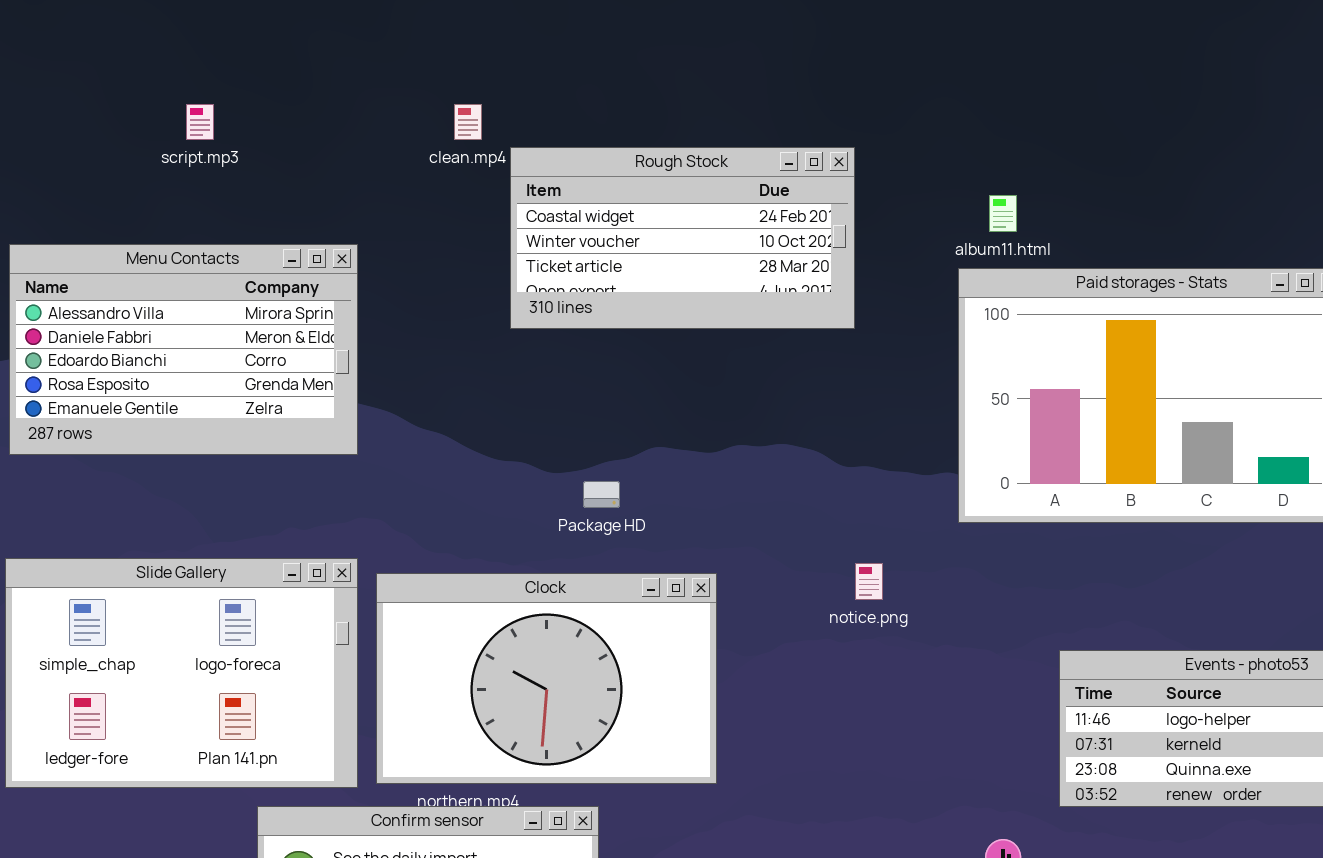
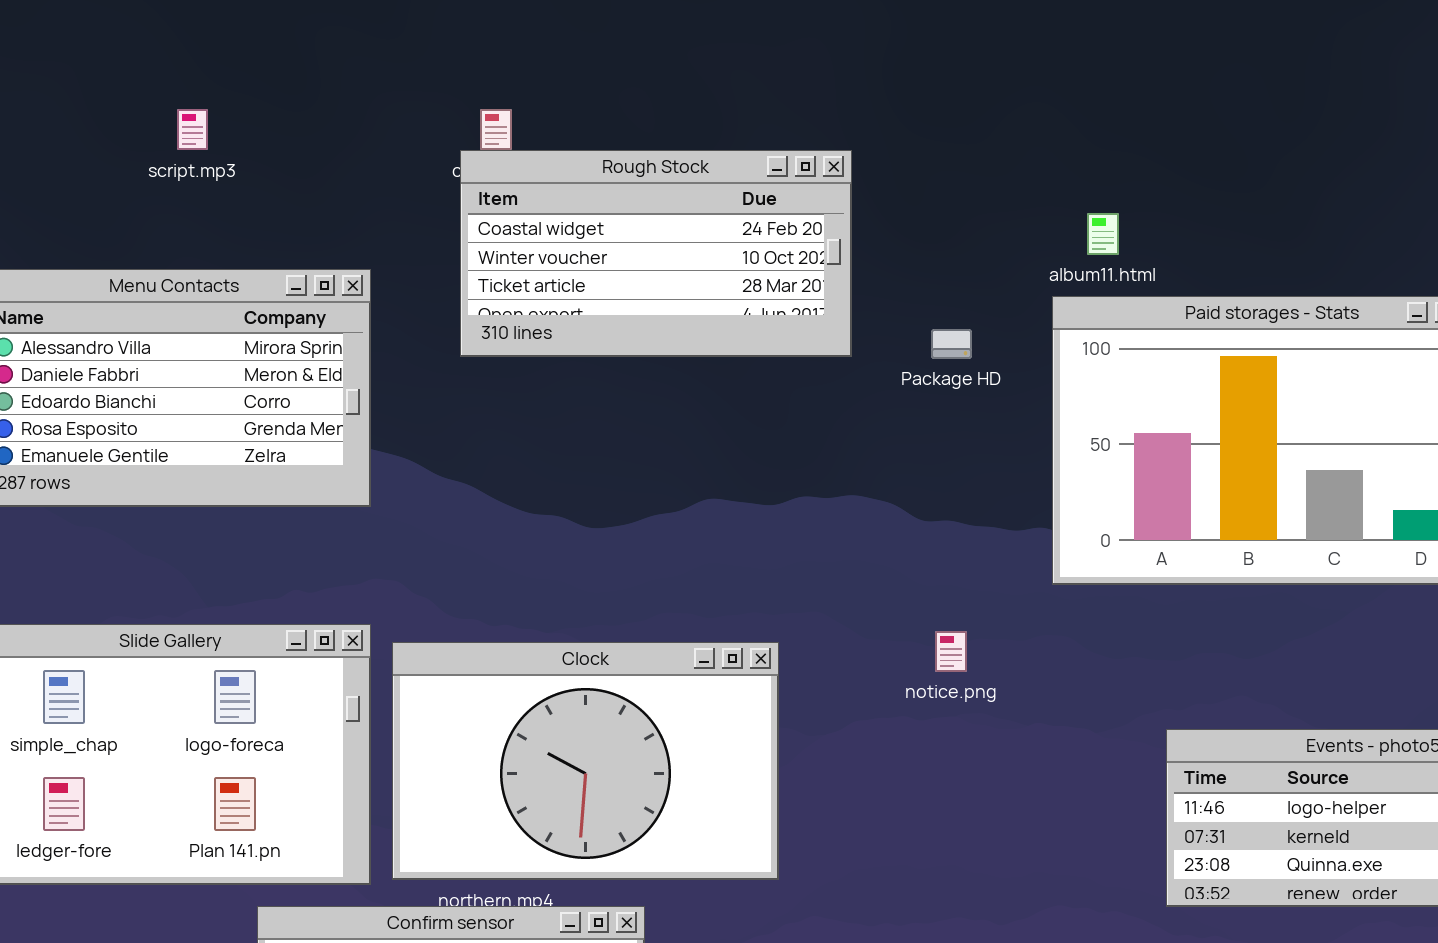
Rough Stock: [510,147,855,329] -> [460,150,852,357], moved
Package HD: [583,481,620,508] -> [931,329,972,359], moved

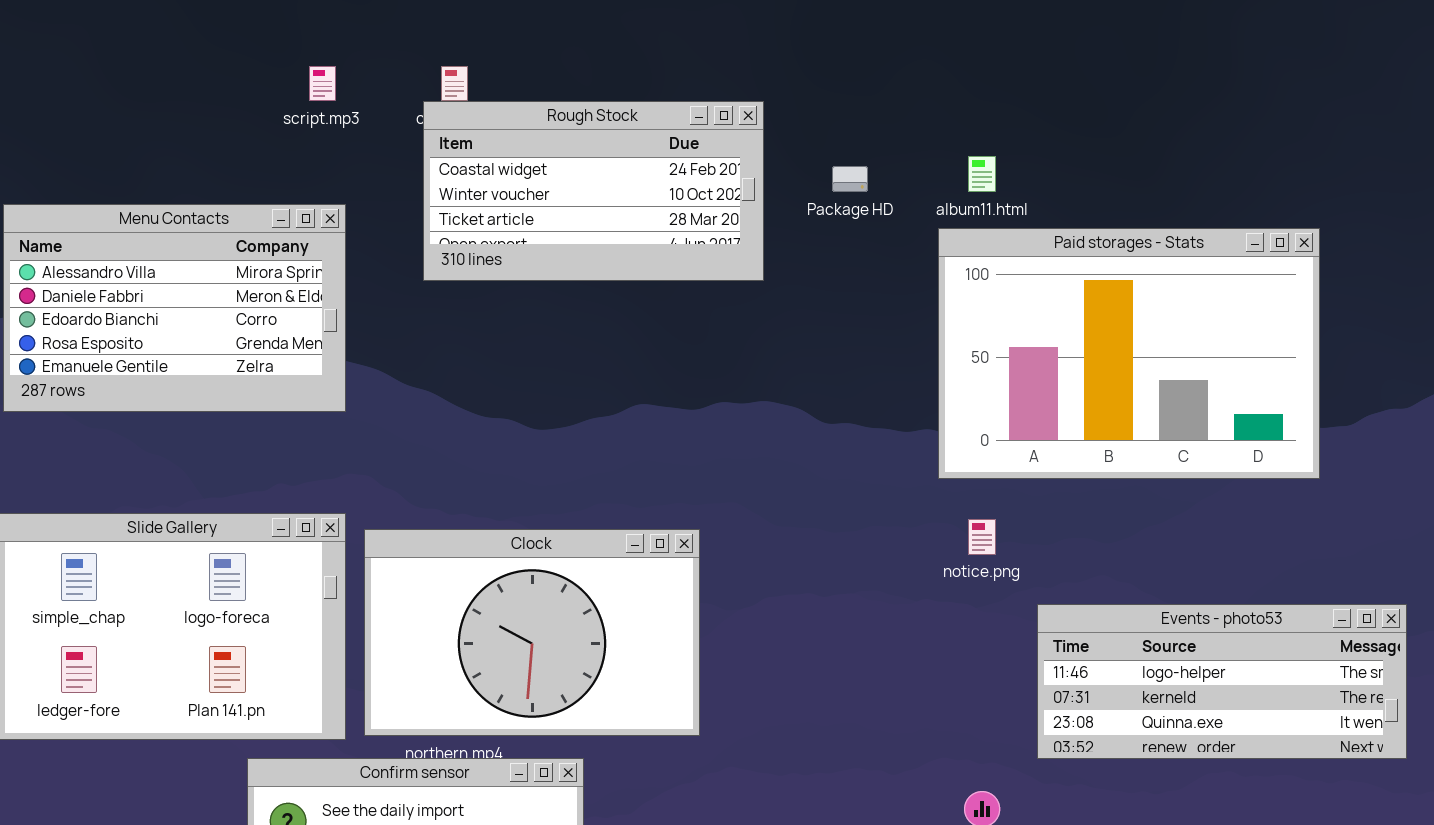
script.mp3: [177,109,208,150] -> [309,66,336,101], moved
Package HD: [931,329,972,359] -> [832,166,868,192], moved
notice.png: [935,631,967,672] -> [968,519,996,555], moved

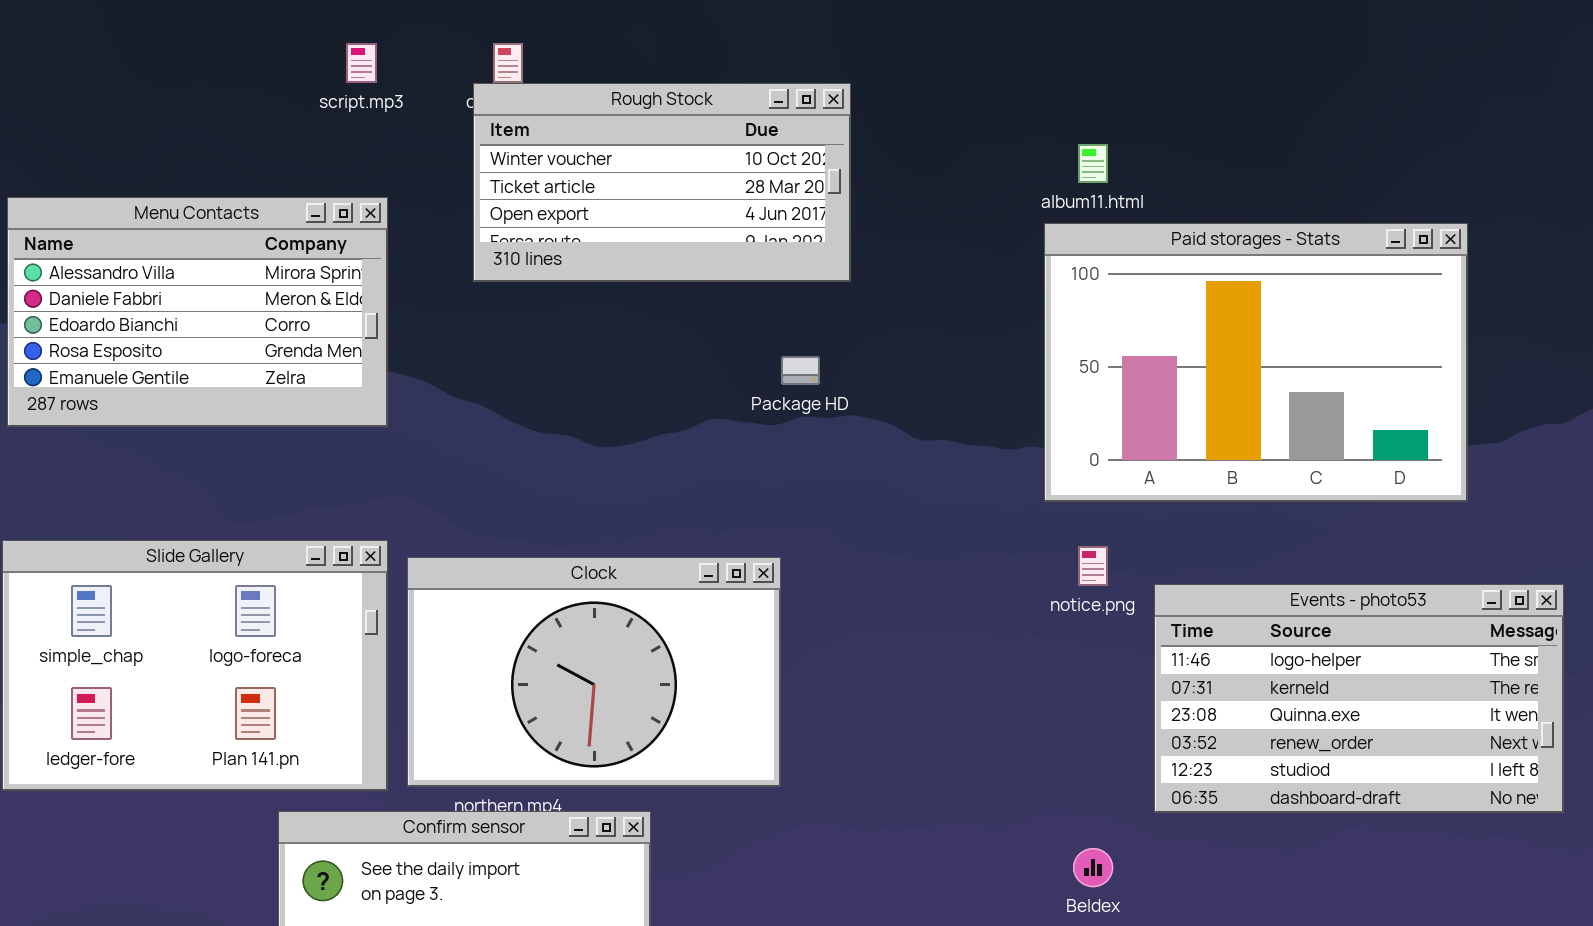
Rough Stock: [423,101,764,281] -> [473,83,851,282], scrolled down 1 row
Package HD: [832,166,868,192] -> [781,356,820,385], moved
Events - photo53: [1037,604,1407,759] -> [1154,584,1564,813], resized

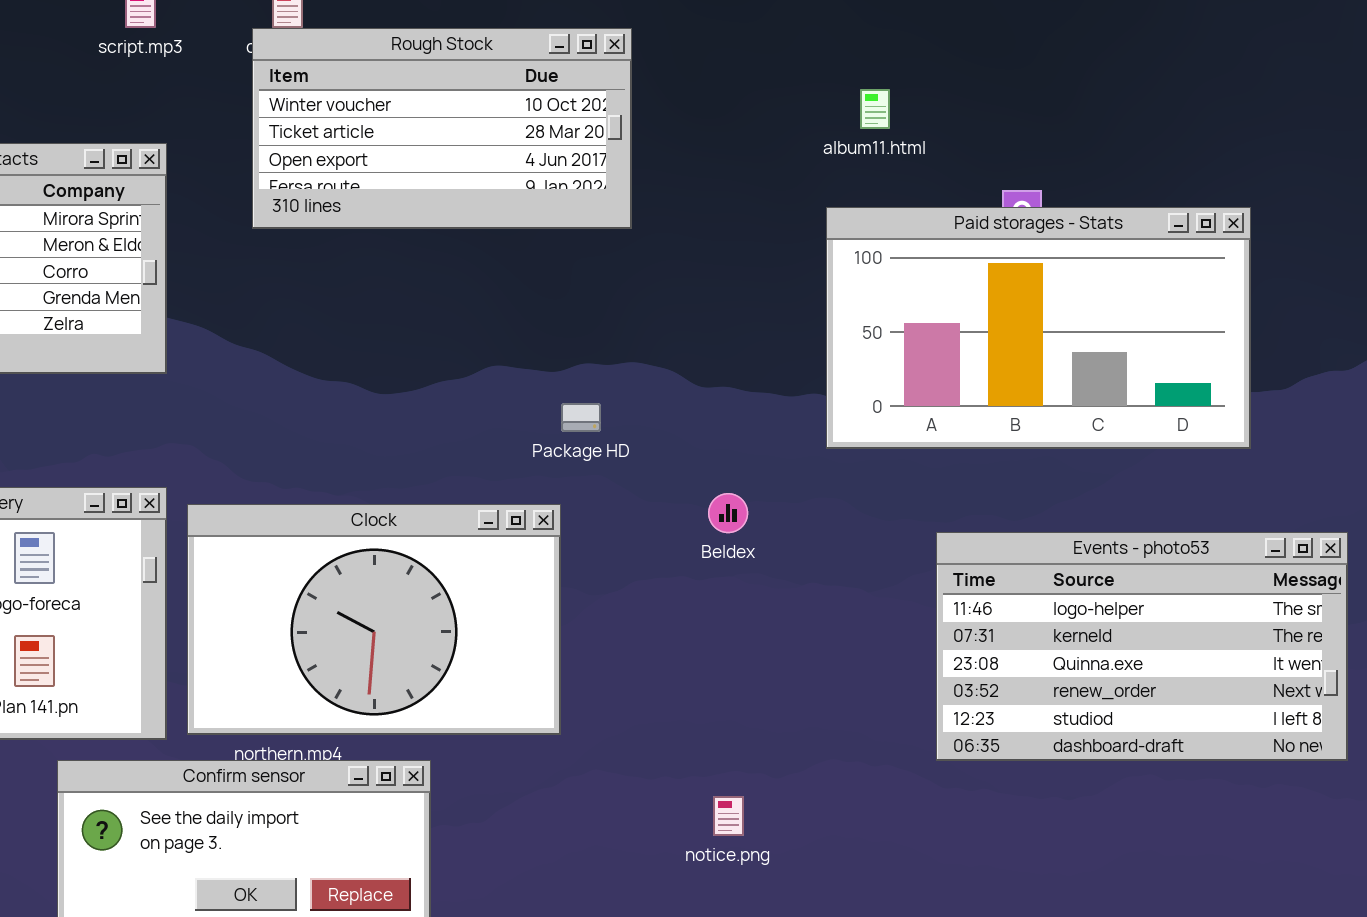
Paid storages - Stats: [1044,223,1468,502] -> [826,207,1251,449], resized
Package HD: [781,356,820,385] -> [561,403,601,432], moved
notice.png: [1078,546,1108,586] -> [713,796,744,836], moved
Beldex: [1073,848,1113,887] -> [708,493,748,533], moved

